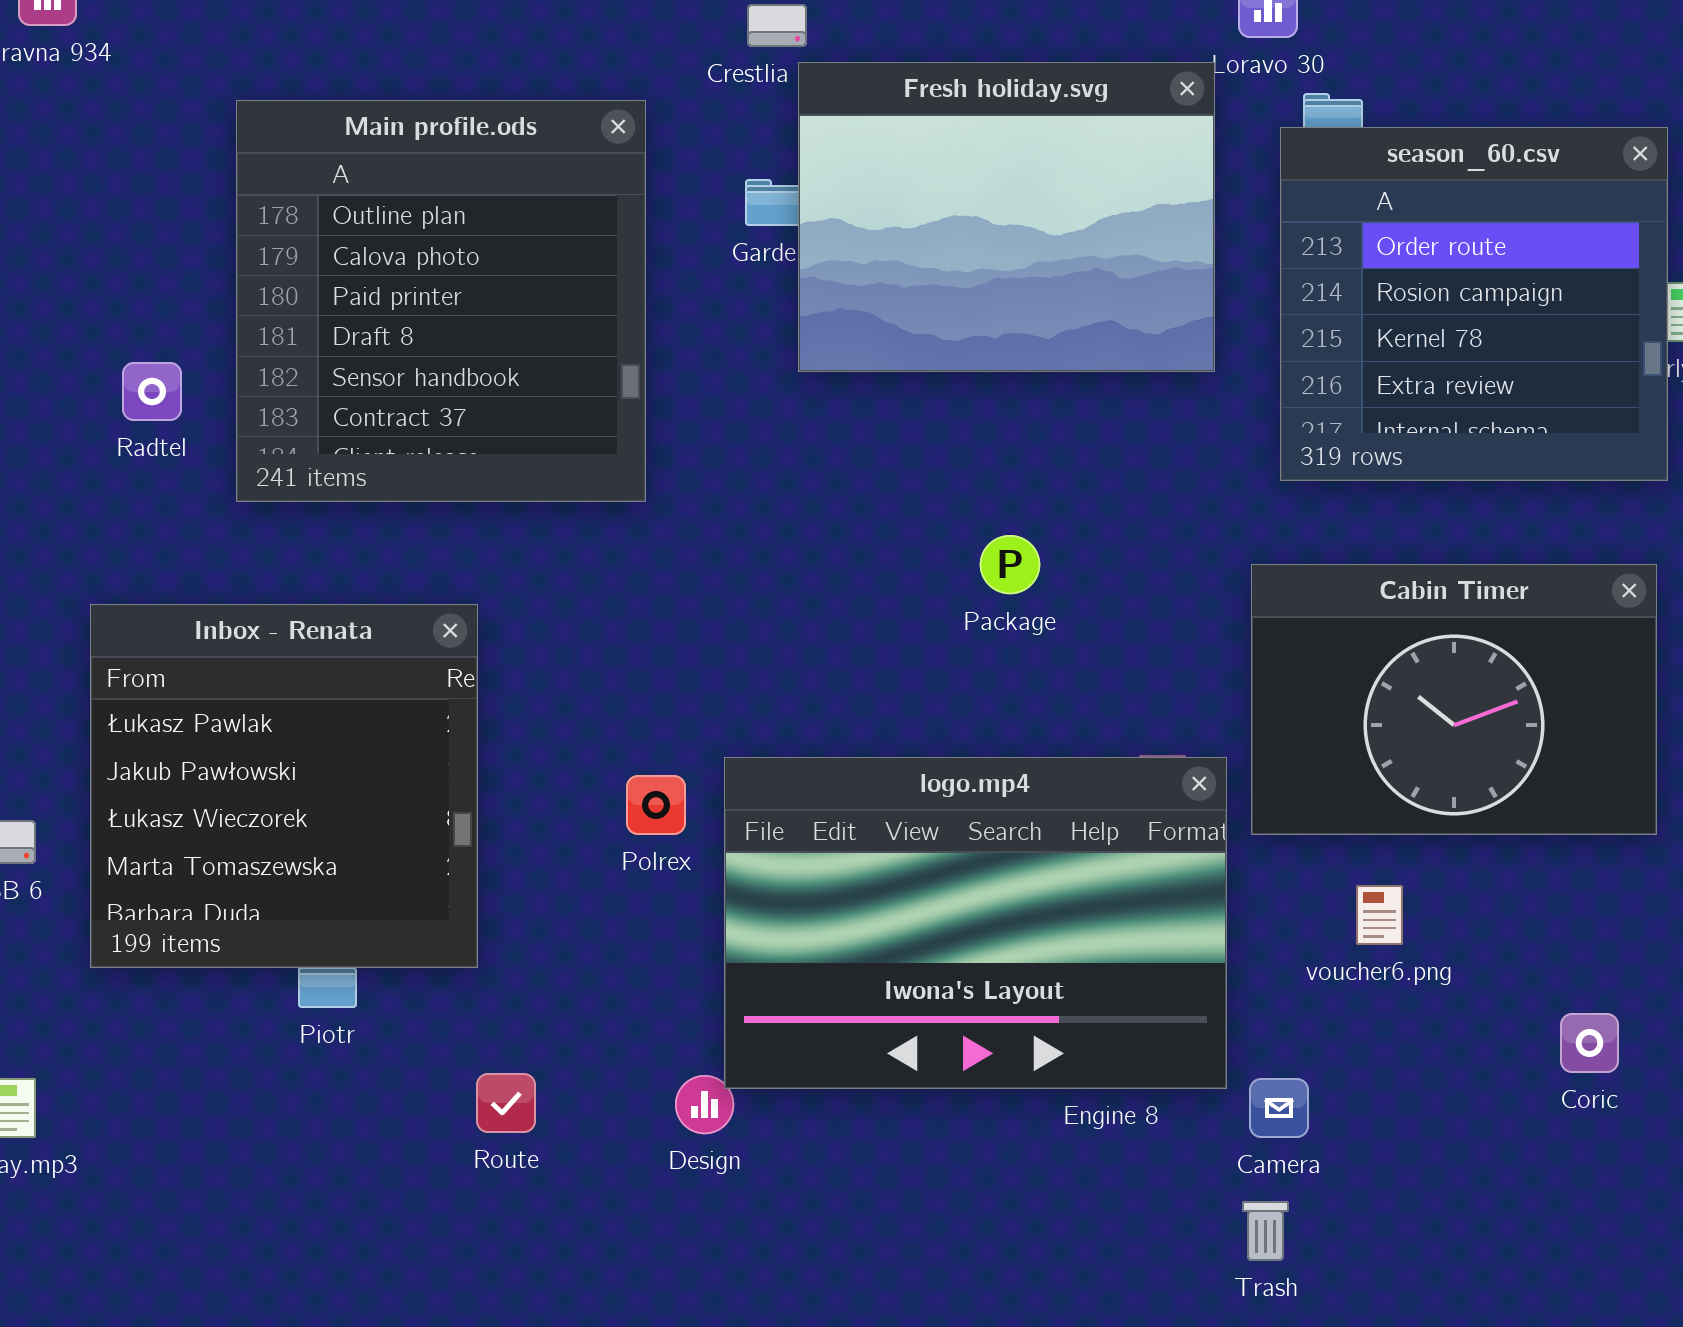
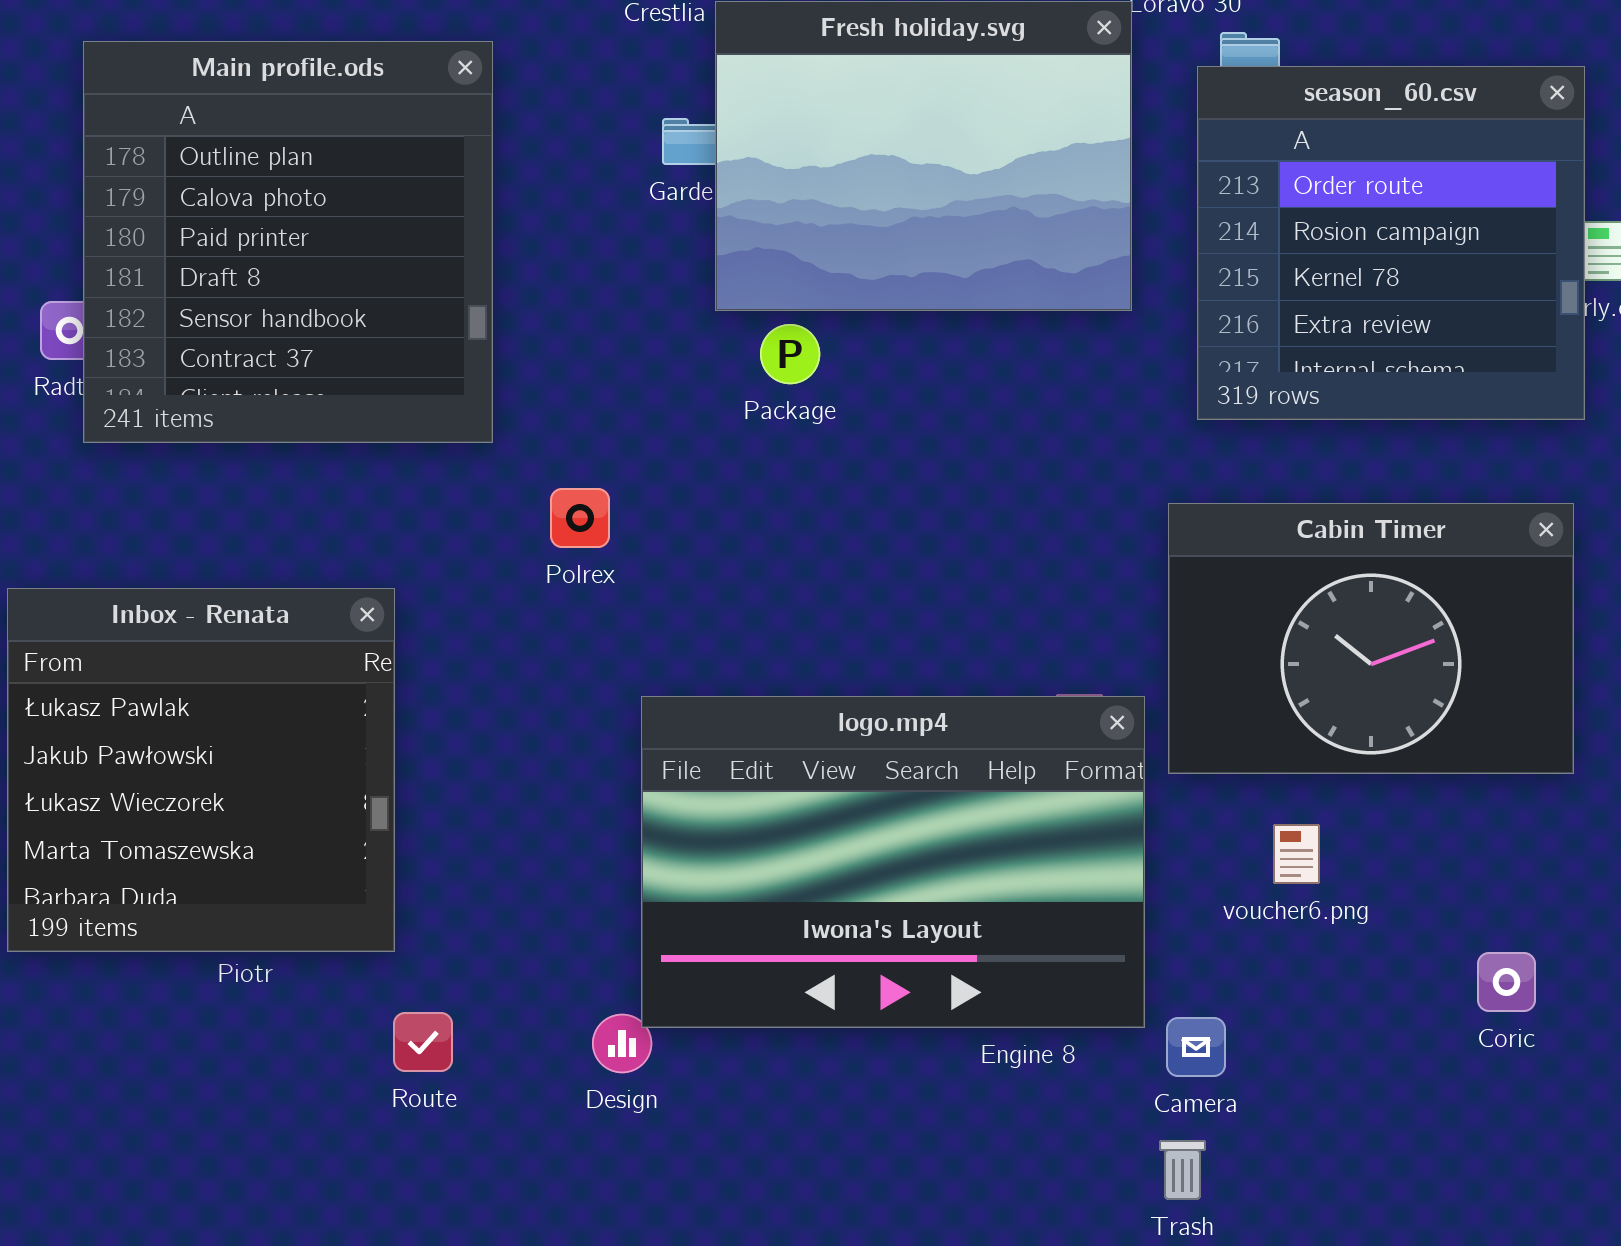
Main profile.ods: [236,100,646,502] -> [83,41,493,443], moved
Package: [980,535,1040,594] -> [760,324,820,384], moved
Inbox - Renata: [90,604,478,968] -> [7,588,395,952], moved
Polrex: [626,775,686,835] -> [550,488,610,548], moved

